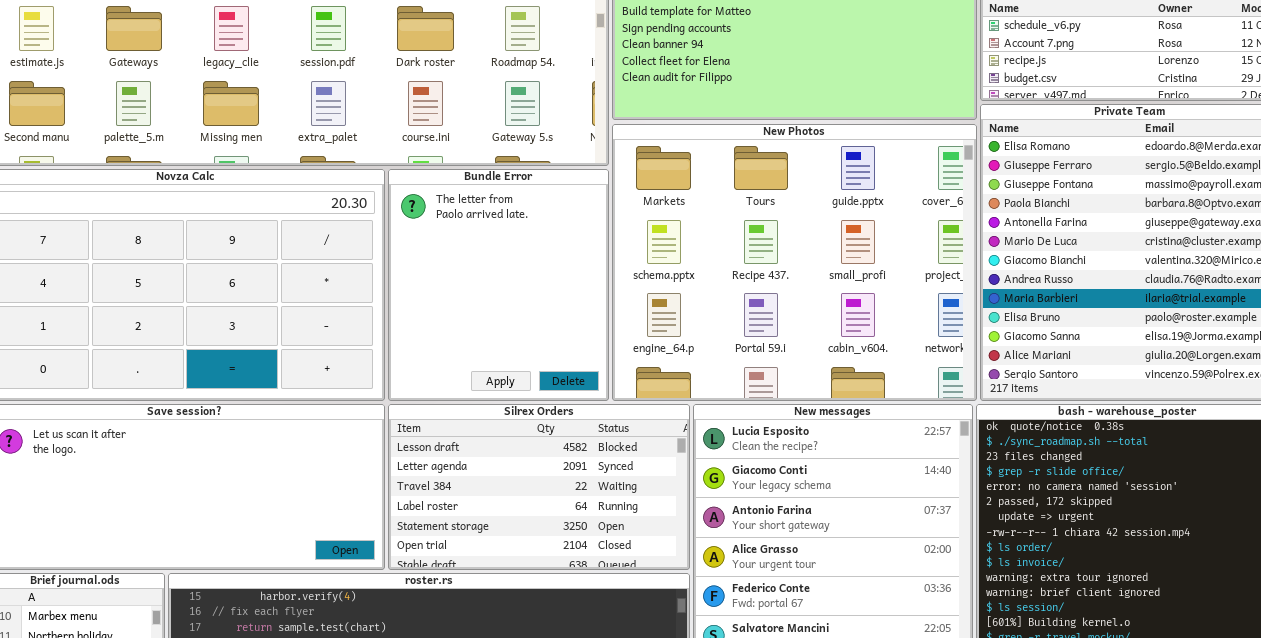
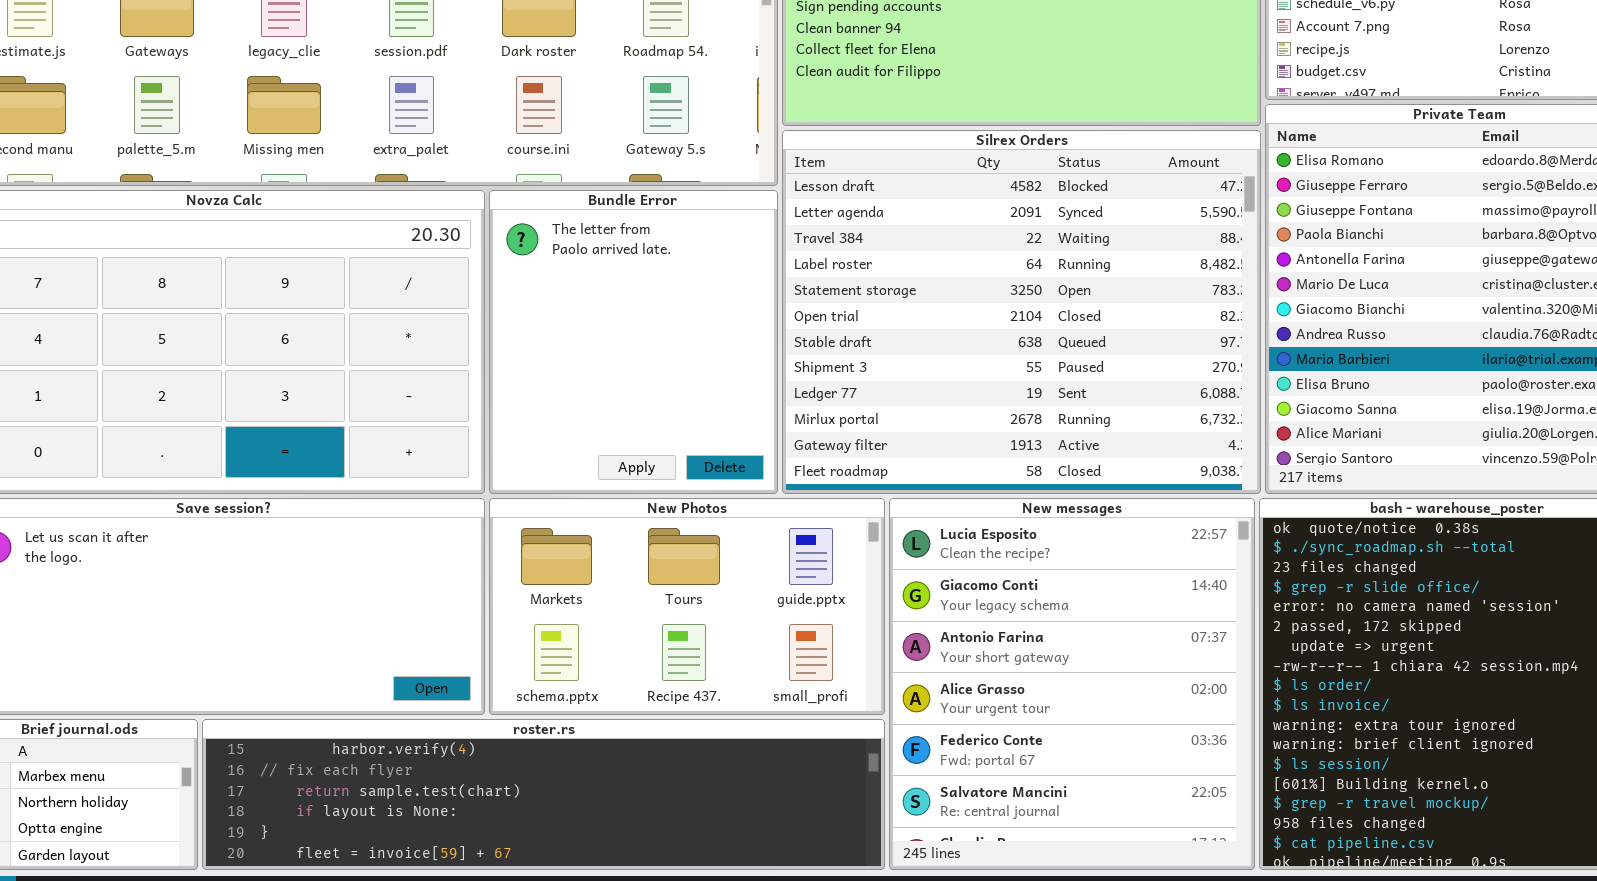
New Photos: [612,124,977,401] -> [489,498,885,715], moved, resized
Silrex Orders: [388,404,690,570] -> [782,130,1261,494], moved, resized

